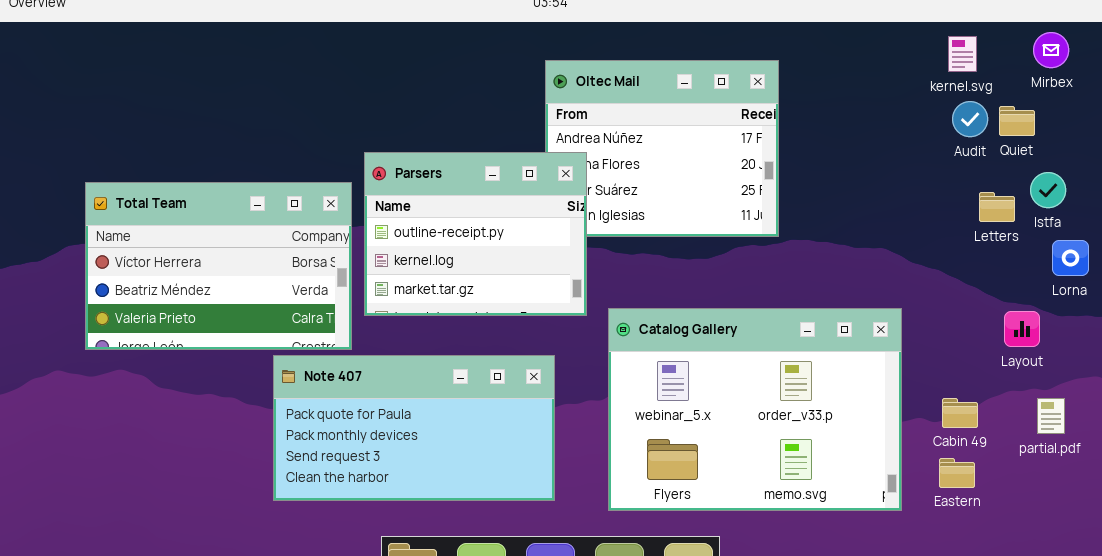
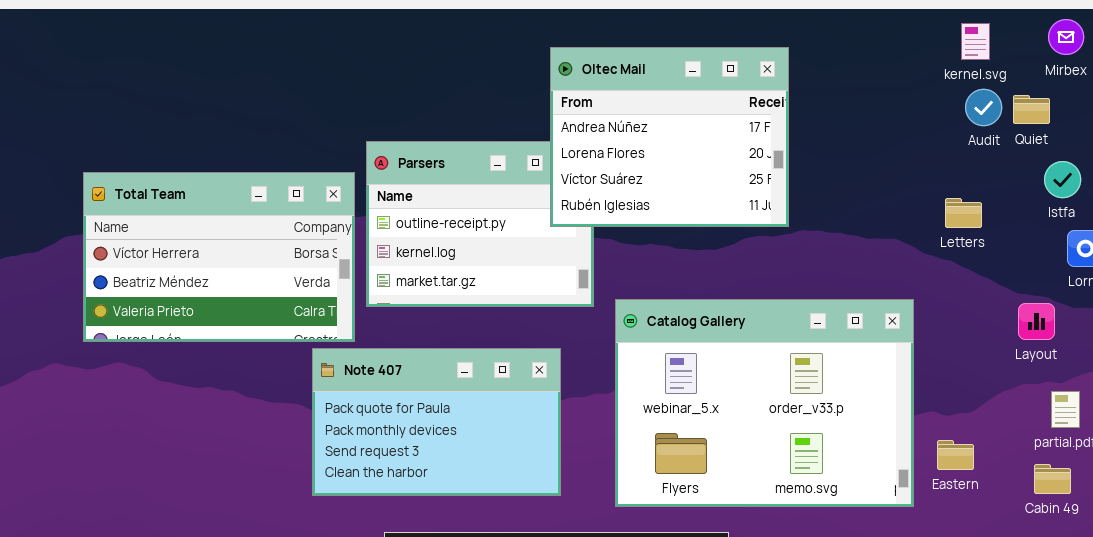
Oltec Mail: [545,60,779,237] -> [550,47,789,227], raised
Letters: [979,192,1015,222] -> [945,198,982,228], moved
Note 407: [273,355,555,501] -> [312,348,561,496], resized
Cabin 49: [942,398,978,428] -> [1034,464,1071,494], moved
Eastern: [939,458,975,488] -> [937,440,974,470], moved

